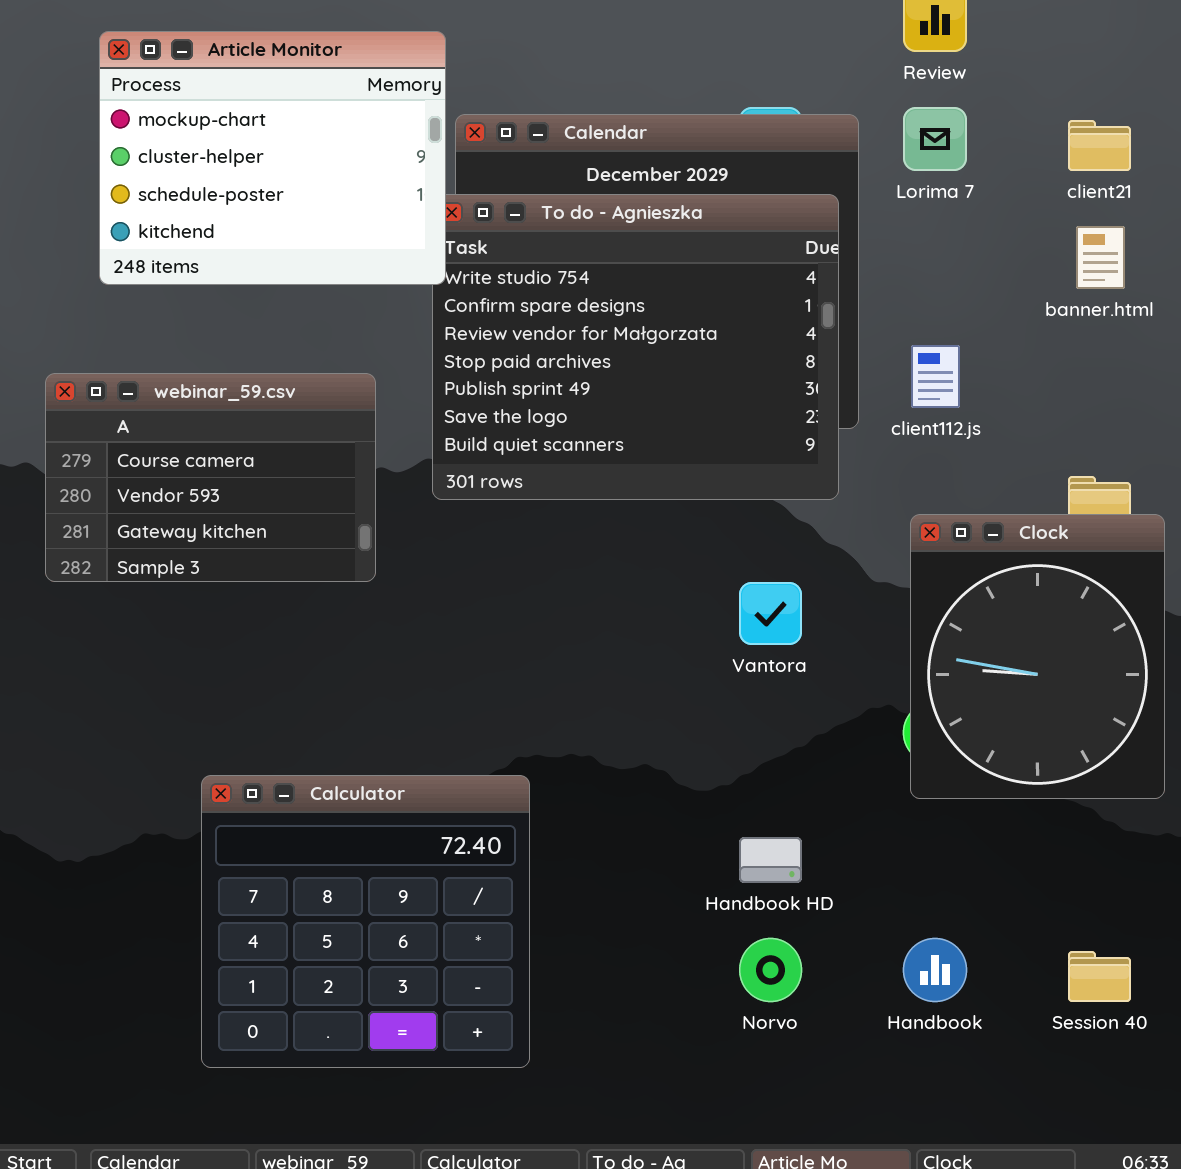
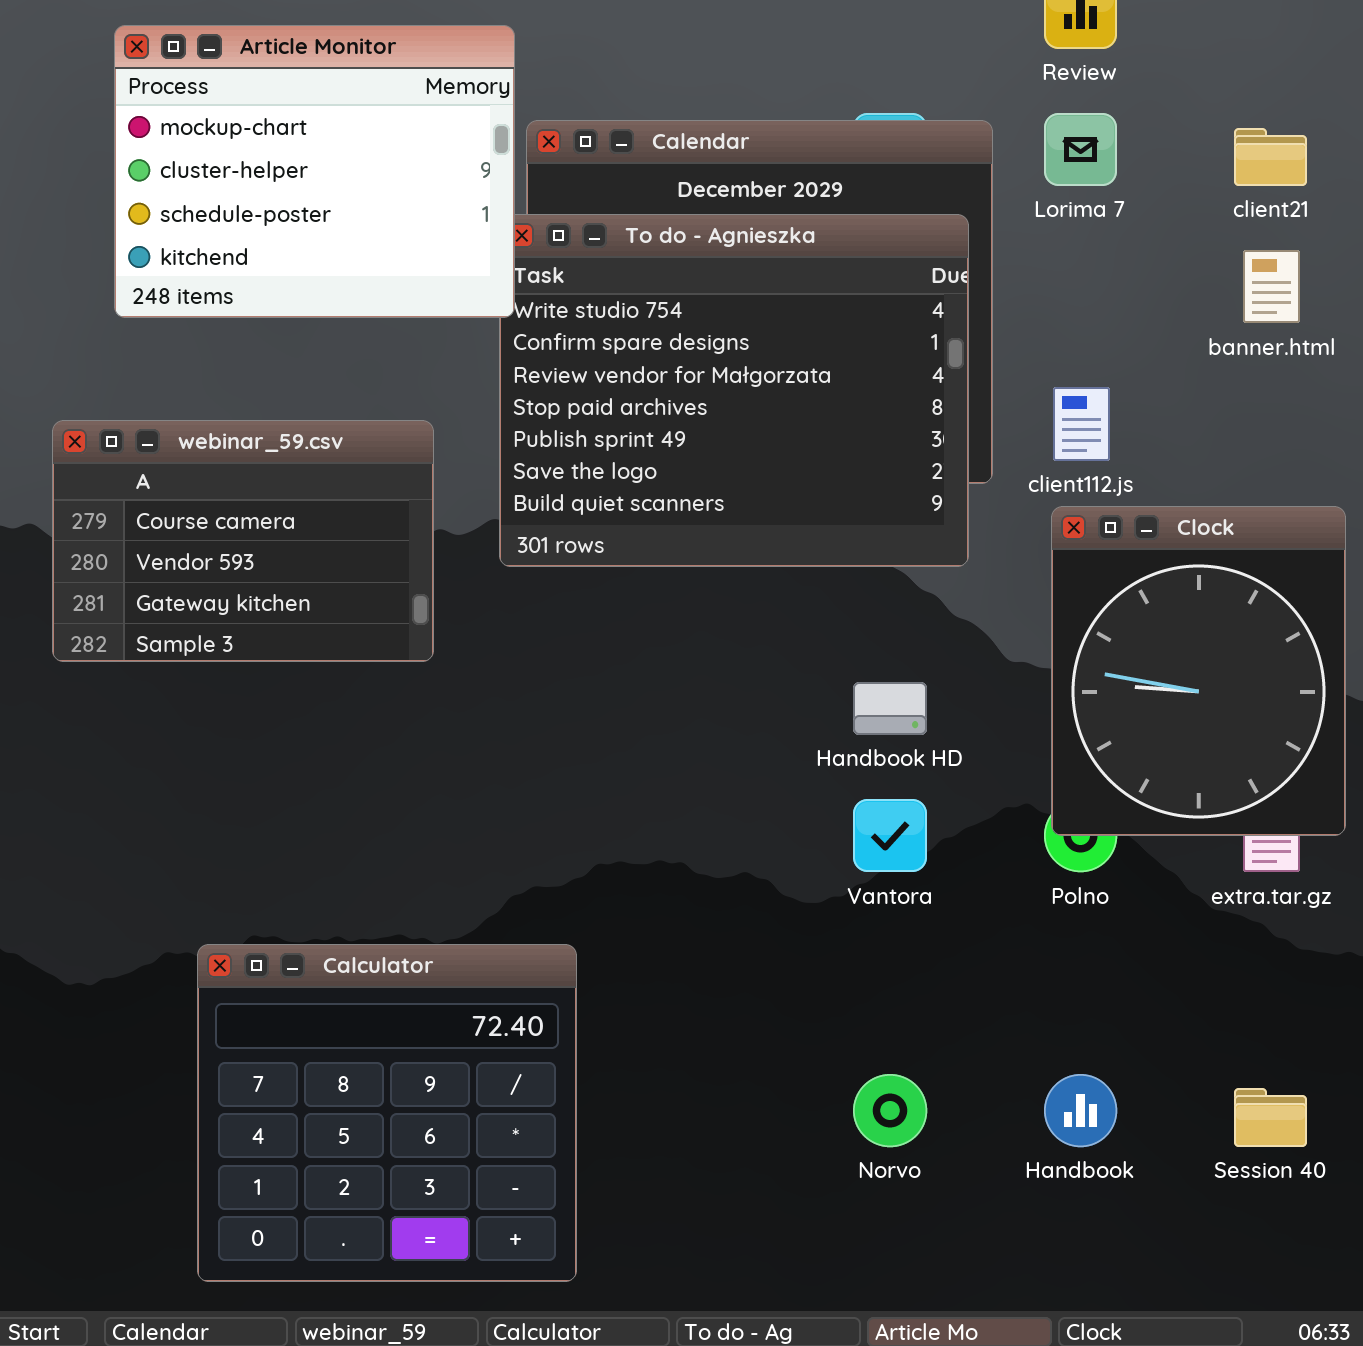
Clock: [910,514,1165,799] -> [1051,506,1346,836], moved
Vantora: [739,582,802,645] -> [853,799,927,872], moved
Calculator: [201,775,530,1068] -> [197,944,577,1282], moved
Handbook HD: [739,837,802,883] -> [853,682,927,735], moved

